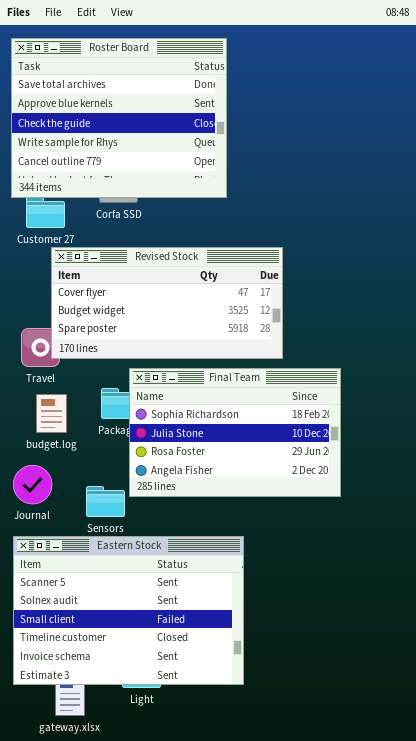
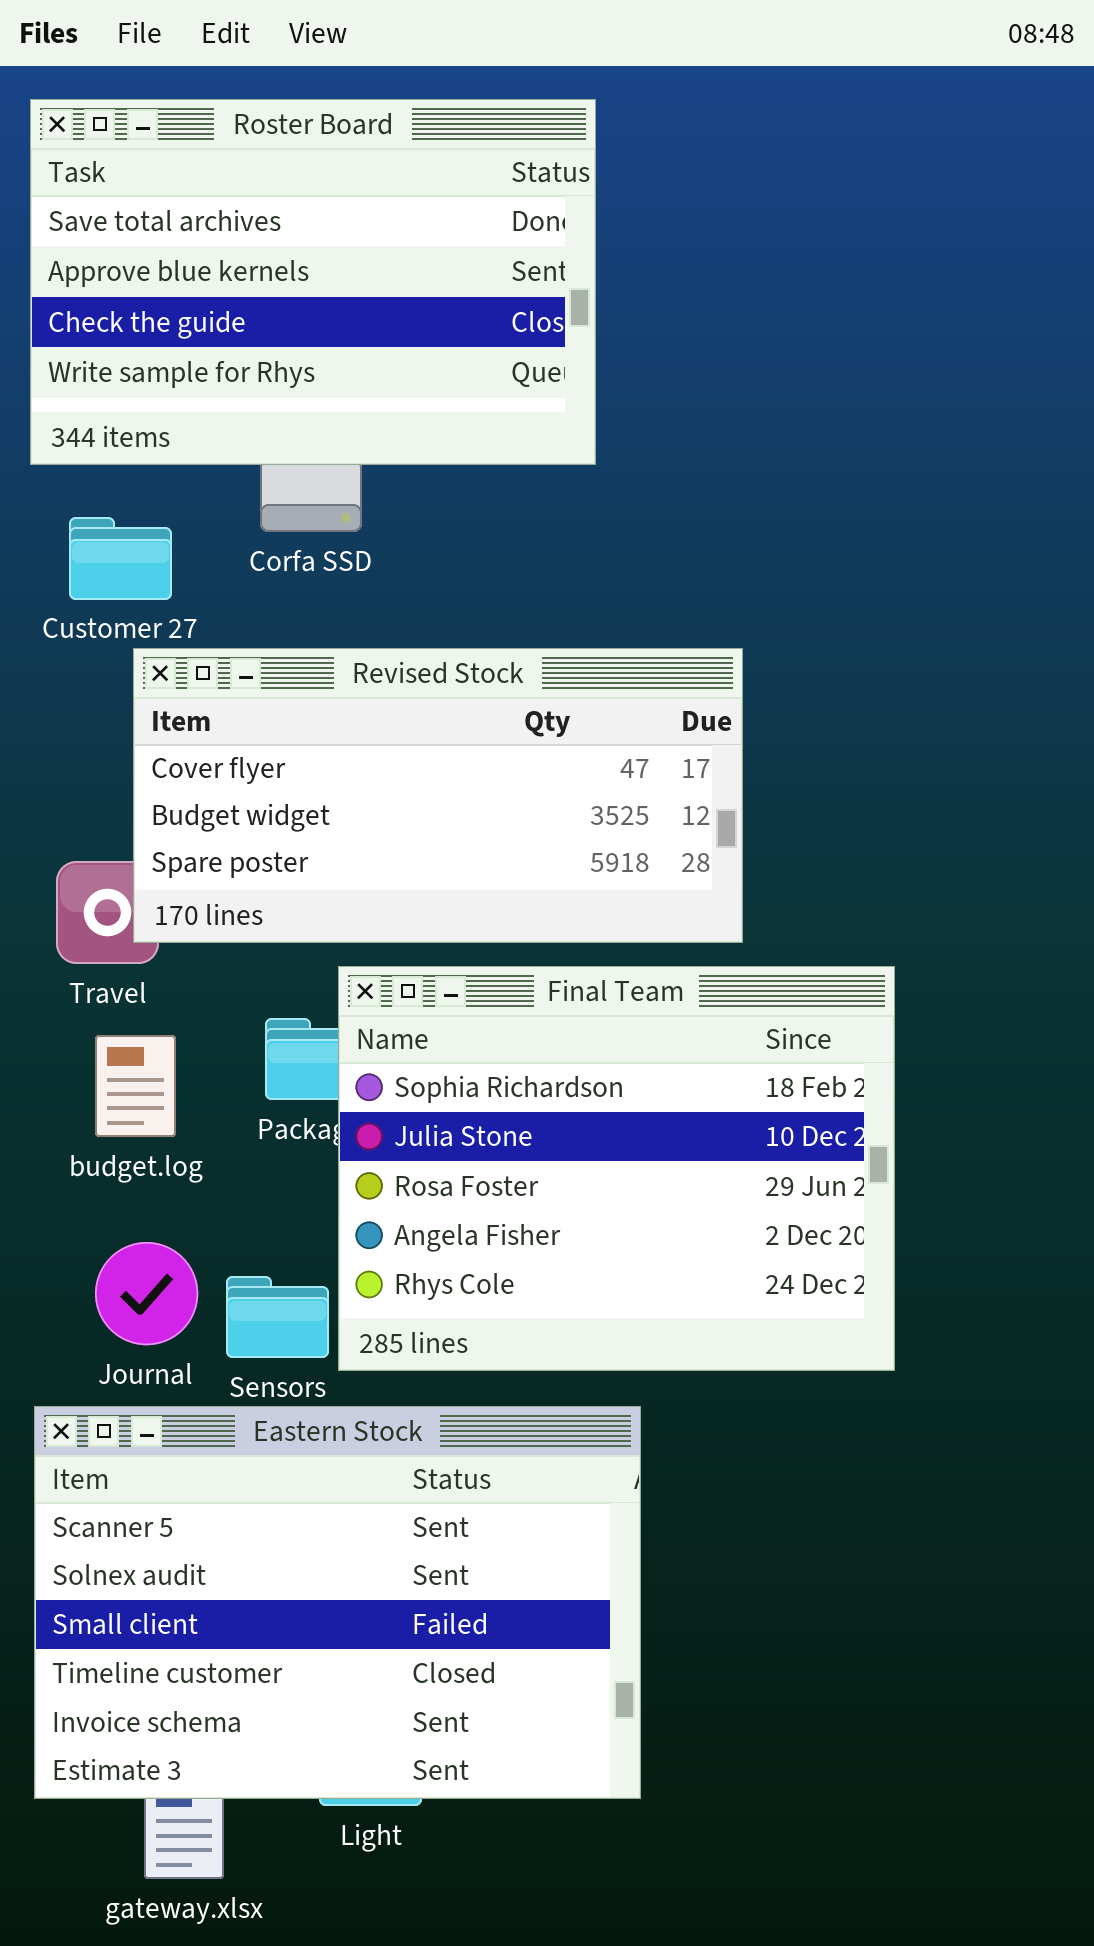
Roster Board: [11,38,227,198] -> [30,99,596,465], resized
Final Team: [129,368,341,497] -> [338,966,895,1371], resized
Journal: [13,465,52,504] -> [95,1242,198,1345], moved

